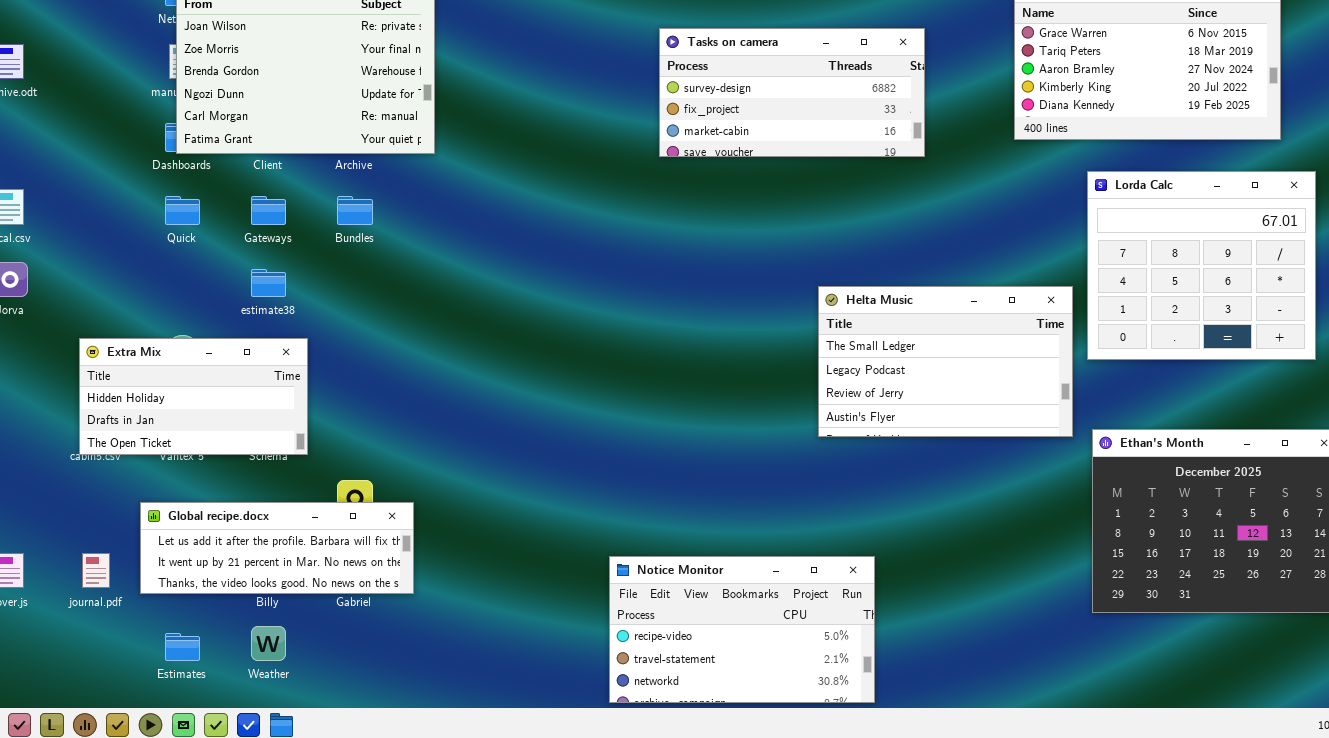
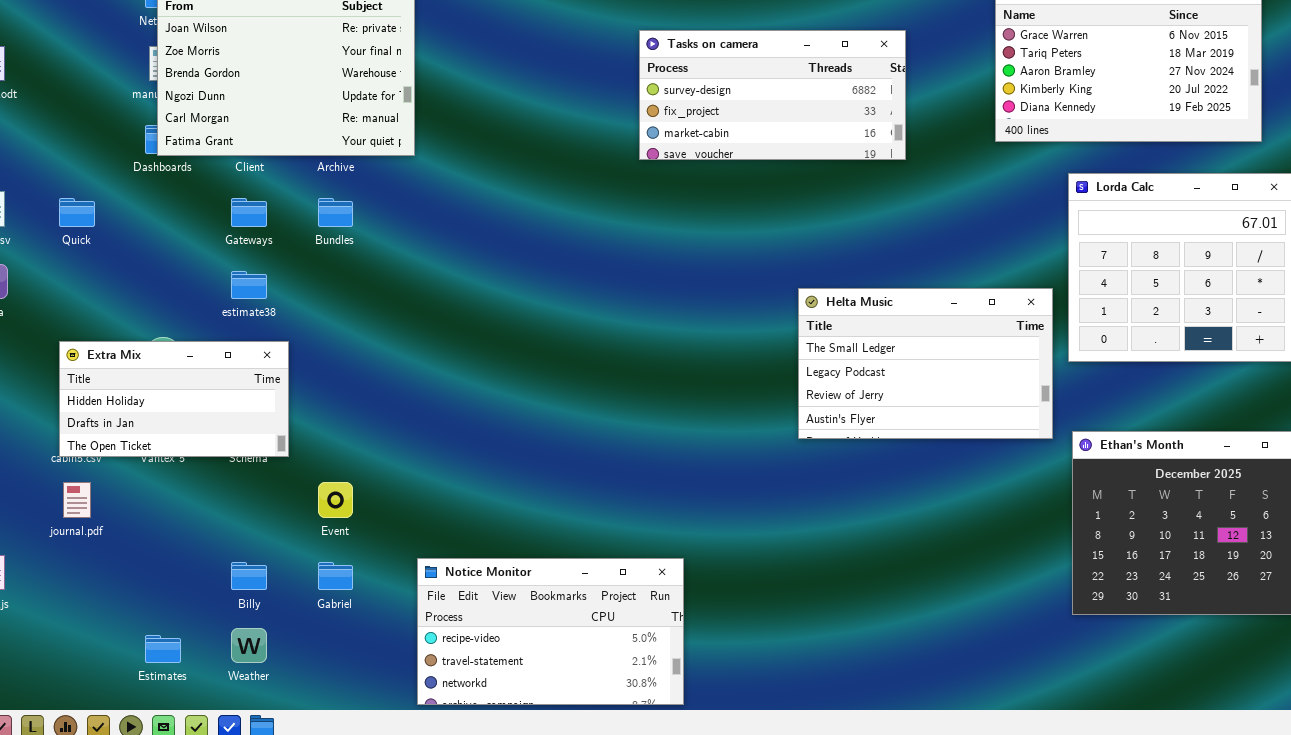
Quick: [165,196,200,225] -> [59,198,95,227], moved
Global recipe.docx: [140,502,414,594] -> none, closed
journal.pdf: [82,553,110,588] -> [63,482,91,518], moved
Notice Monitor: [609,556,875,703] -> [417,558,684,705], moved

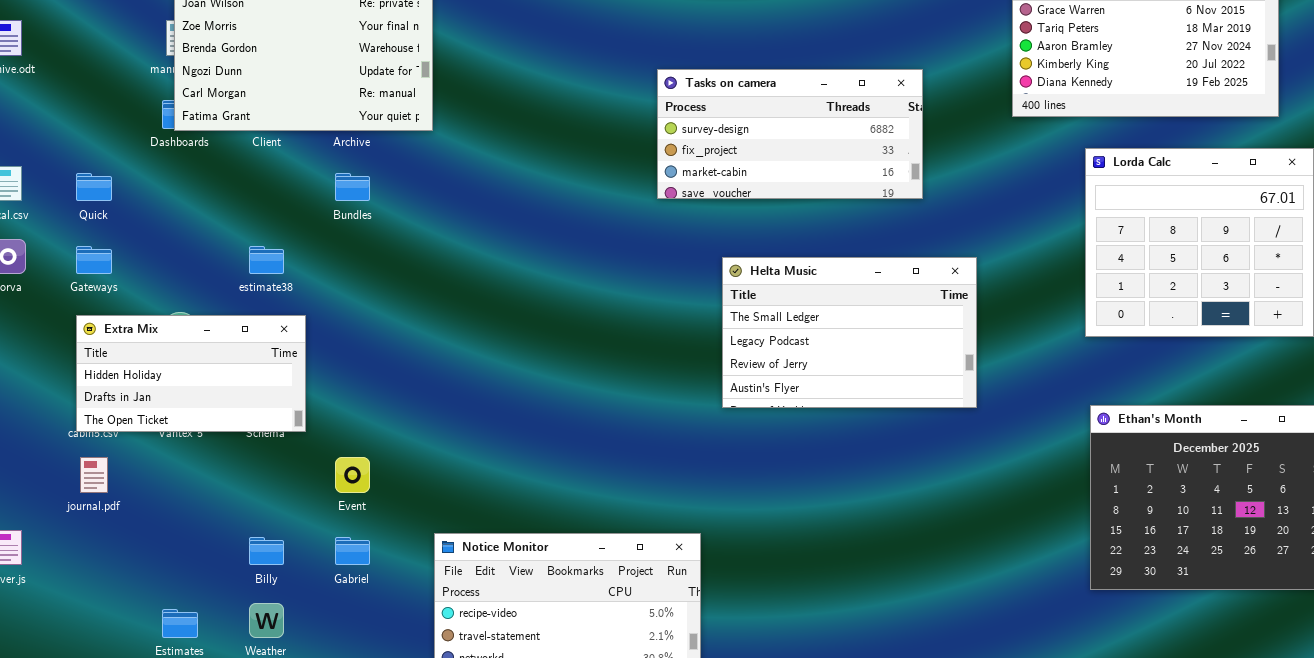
Tasks on camera: [639,30,906,160] -> [657,69,923,199], moved
Gateways: [231,198,267,227] -> [76,246,112,274], moved
Helta Music: [798,288,1053,439] -> [722,257,977,408], moved

